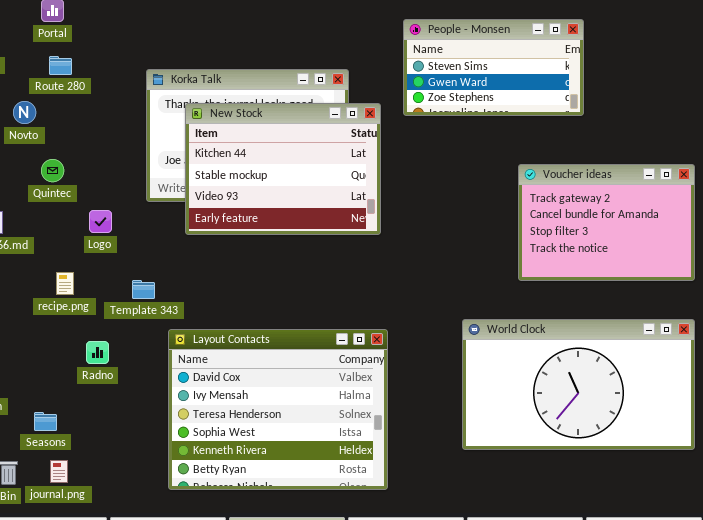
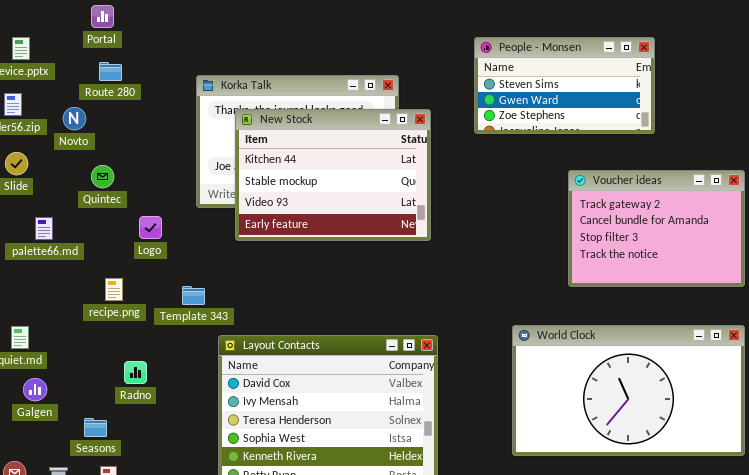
People - Monsen: [403,19,584,116] -> [474,37,655,134], moved
Radno: [86,341,109,364] -> [124,361,147,384], moved

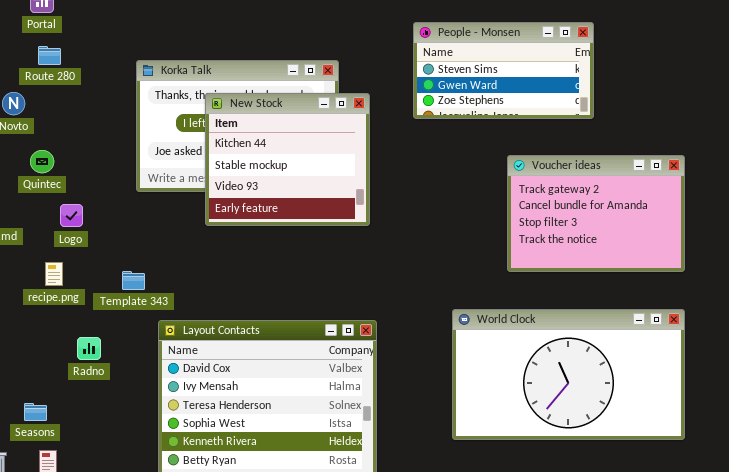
New Stock: [235,109,431,241] -> [205,93,370,226], resized
Logo: [139,216,162,239] -> [60,204,83,227], moved
Radno: [124,361,147,384] -> [77,337,101,360], moved

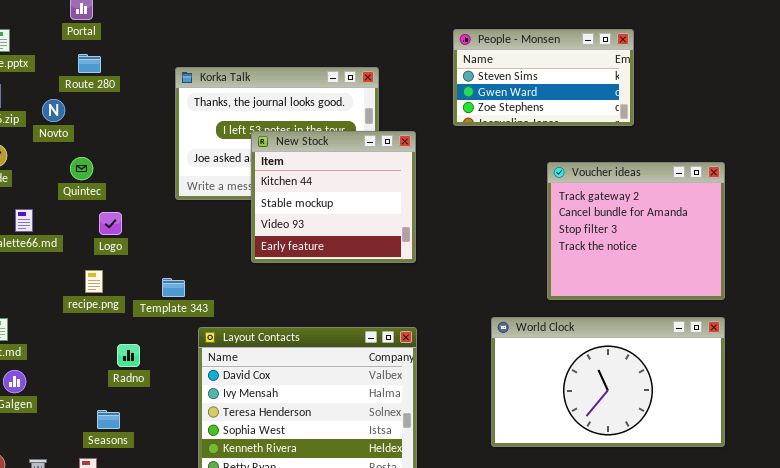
New Stock: [205,93,370,226] -> [251,131,416,263], moved
Voucher ideas: [507,155,685,272] -> [547,162,725,300], resized
Seasons: [24,403,47,421] -> [97,410,120,429], moved

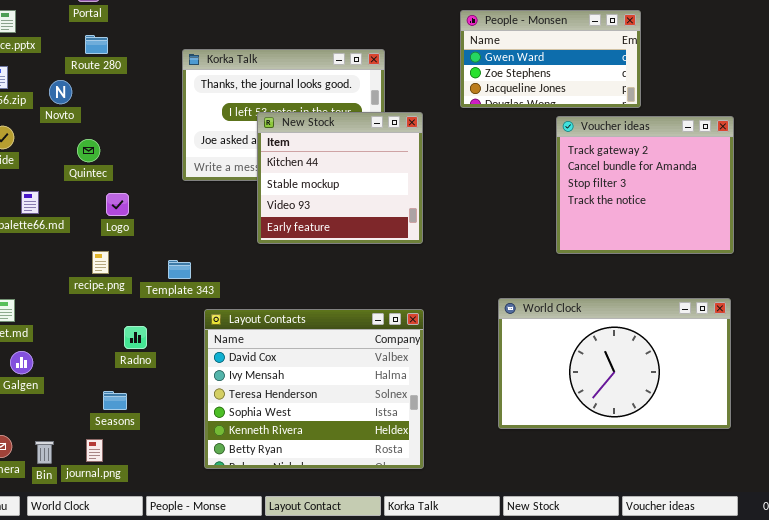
People - Monsen: [453,29,634,126] -> [460,10,641,108], scrolled down 1 row
Voucher ideas: [547,162,725,300] -> [556,116,734,254], moved

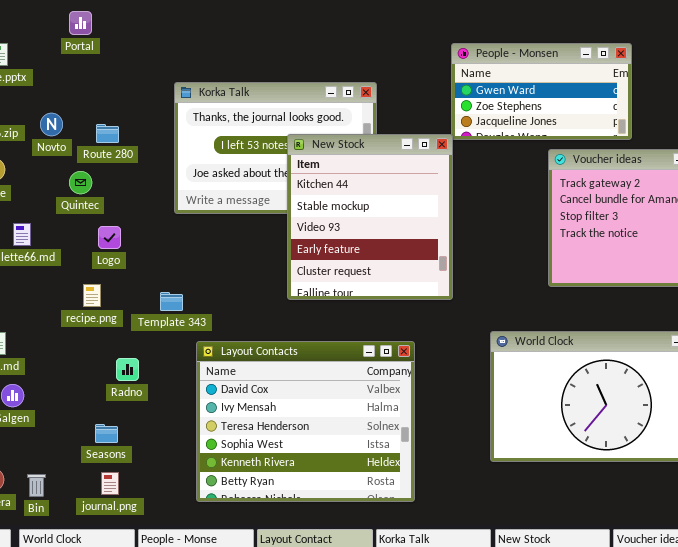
Route 280: [85,35,108,54] -> [96,124,119,143], moved
New Stock: [257,112,423,244] -> [287,134,453,300], moved, resized
journal.png: [86,439,103,462] -> [101,472,119,495], moved

